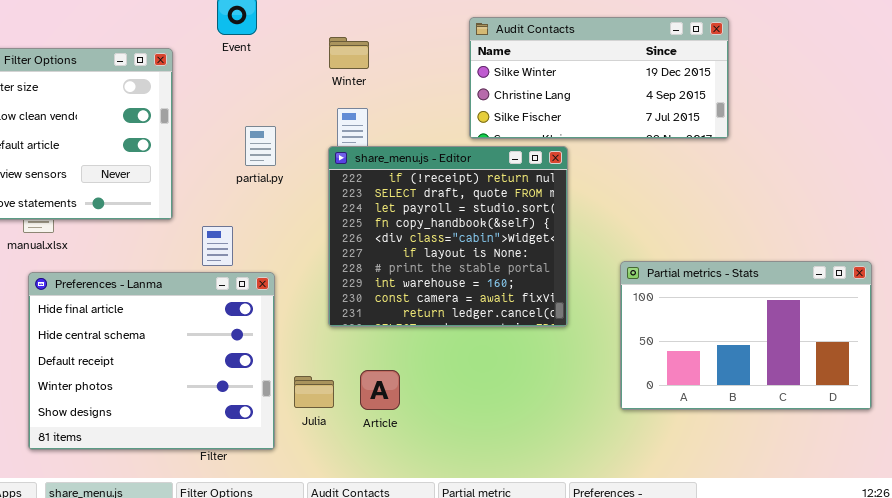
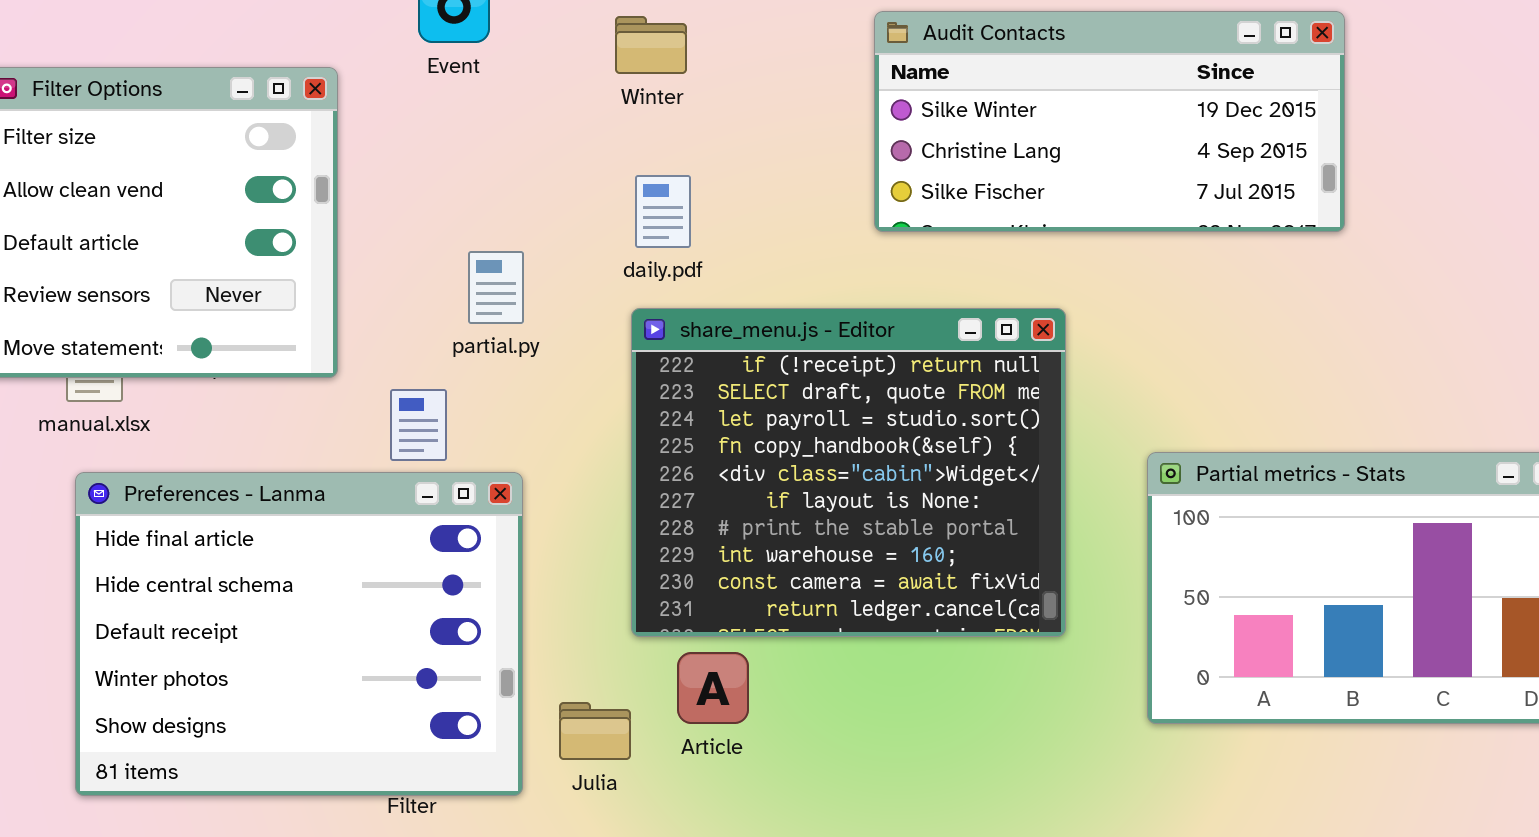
Winter: [329,37,369,69] -> [615,16,687,74], moved
partial.py: [245,126,276,166] -> [468,251,524,324], moved
share_menu.js - Editor: [328,146,568,327] -> [631,308,1066,637], moved
Julia: [294,376,334,408] -> [559,702,631,760], moved

